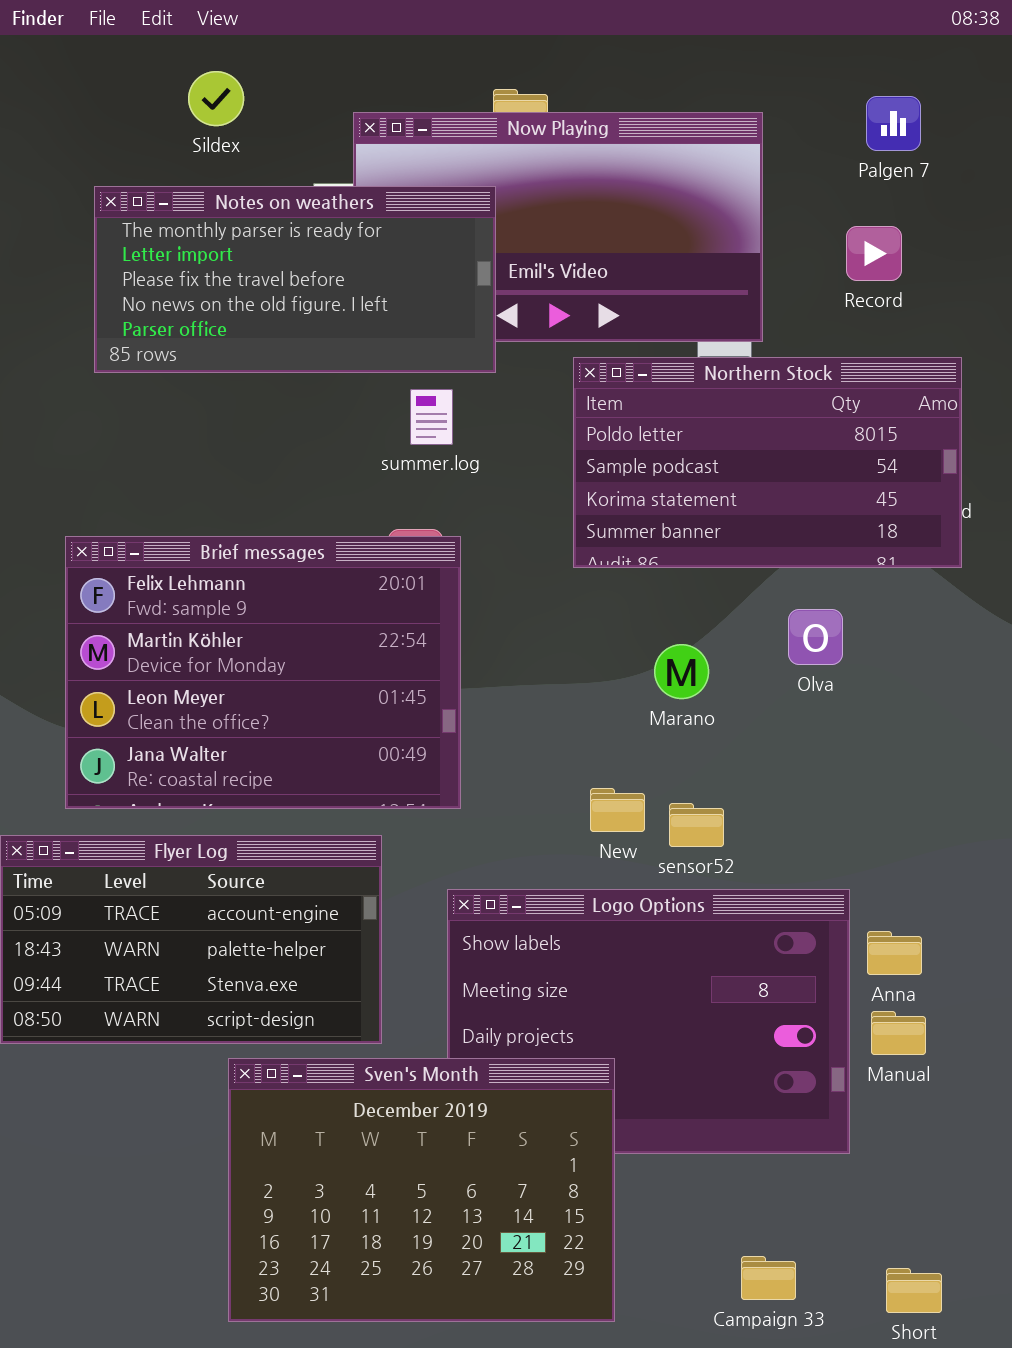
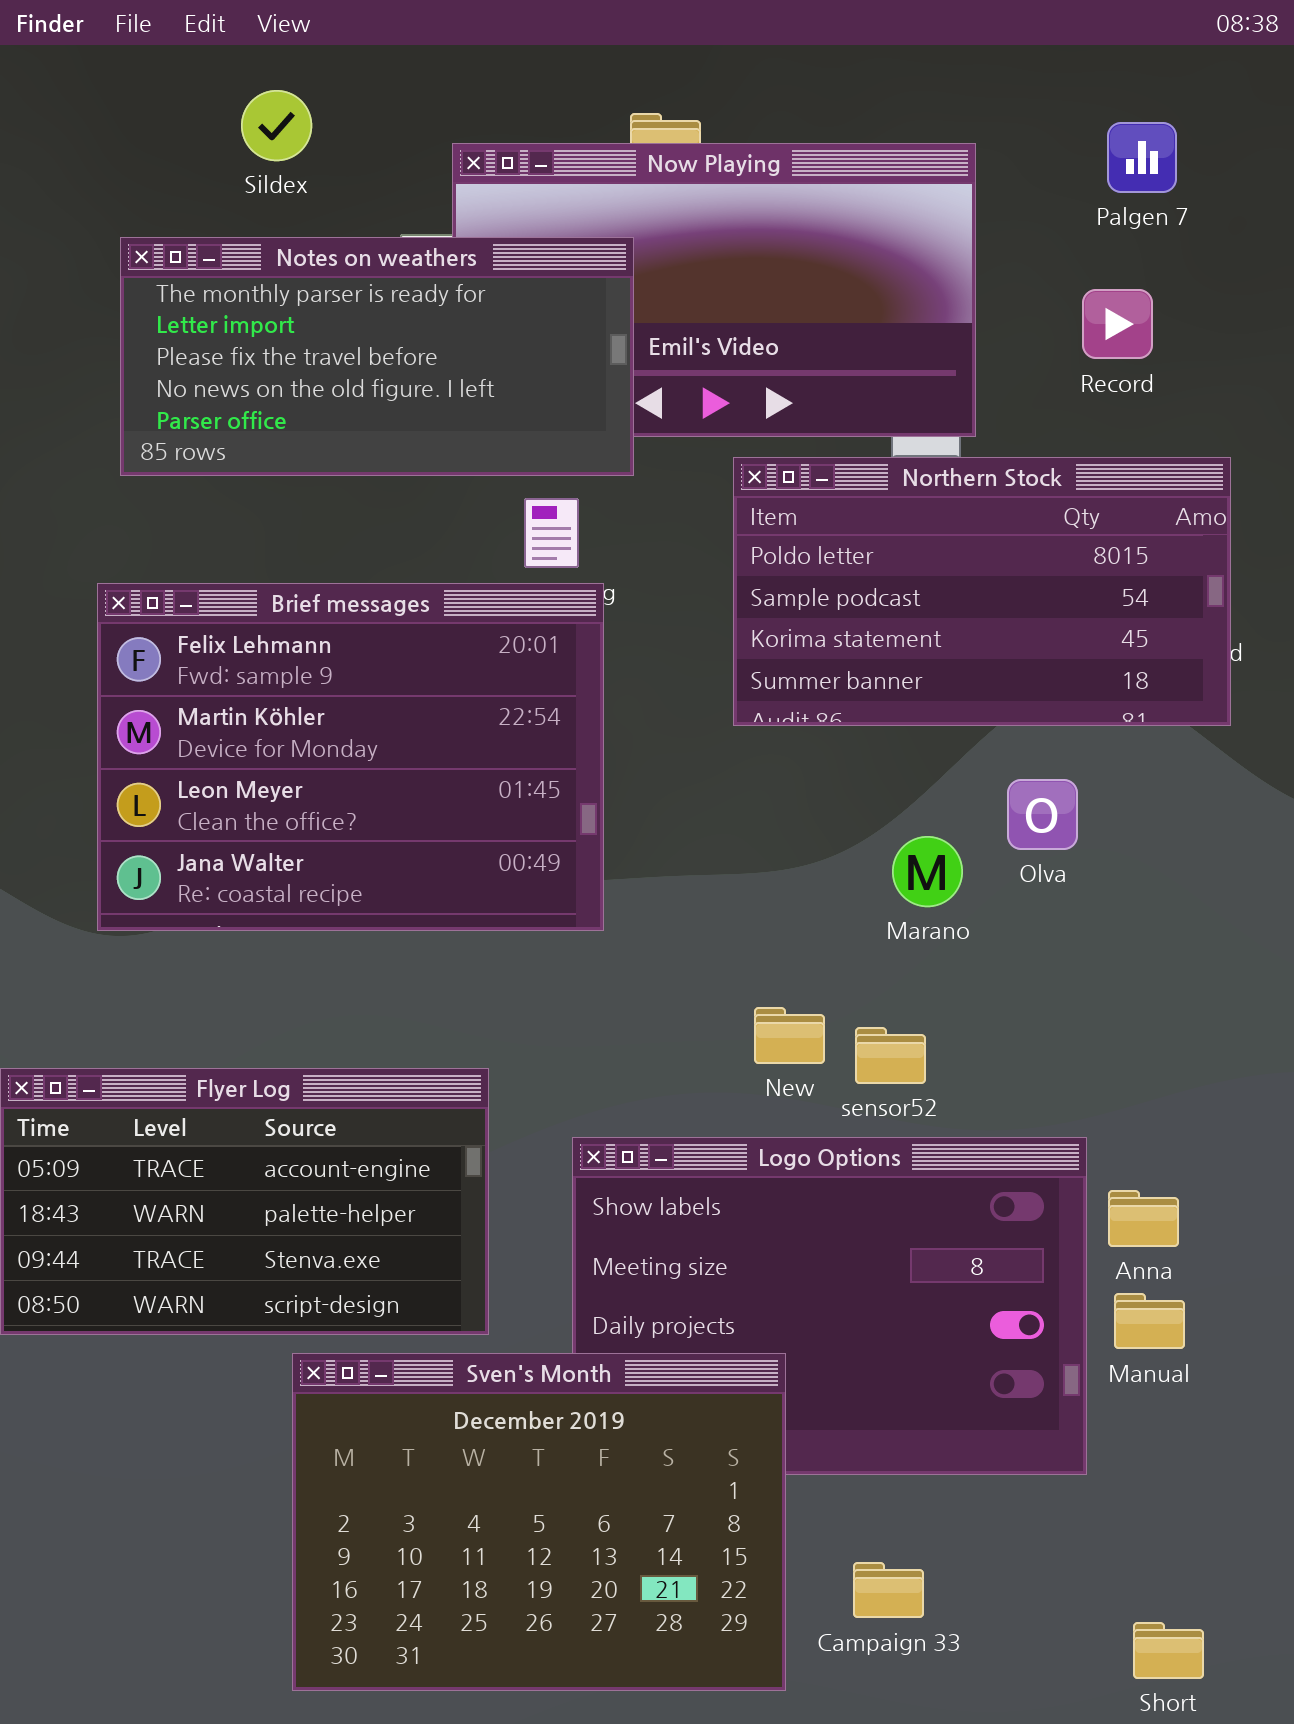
Brief messages: [65,536,461,809] -> [97,583,604,931], moved
Marano: [654,644,709,699] -> [892,836,963,907], moved
Campaign 33: [741,1256,796,1300] -> [853,1562,924,1618], moved

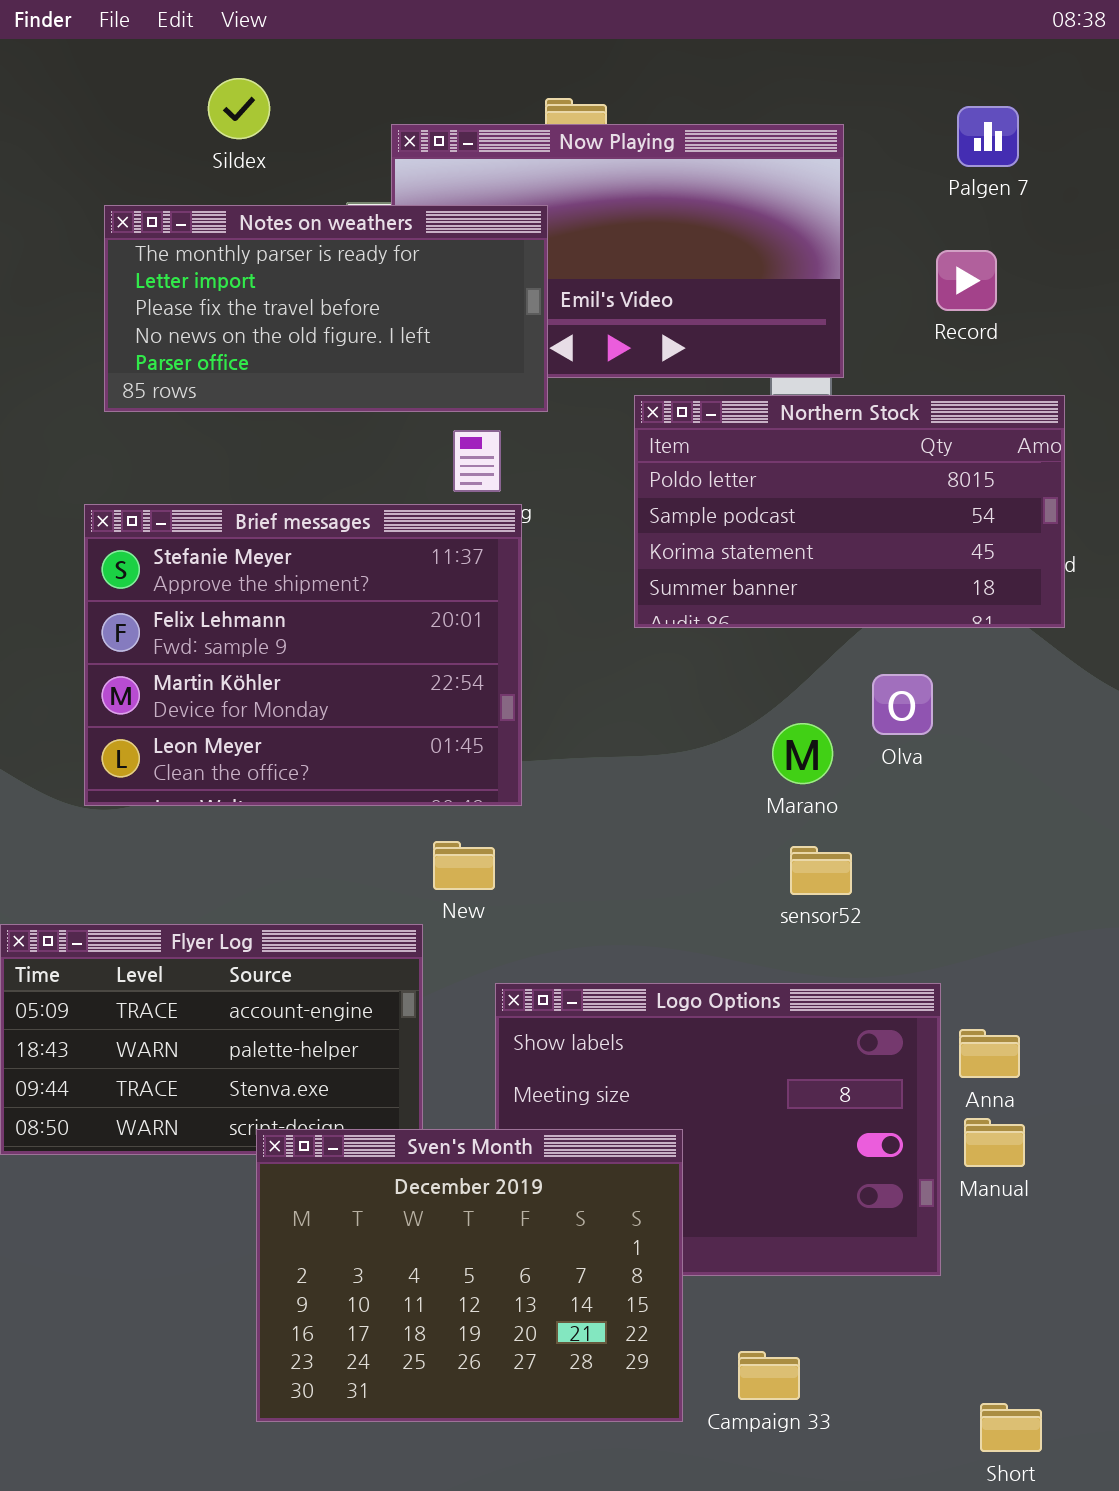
Brief messages: [97,583,604,931] -> [84,504,522,806], scrolled up 1 row
New: [754,1007,825,1064] -> [433,841,495,890], moved
sensor52: [855,1027,926,1084] -> [790,846,852,895], moved
Sven's Month: [292,1353,786,1691] -> [256,1129,683,1422], moved

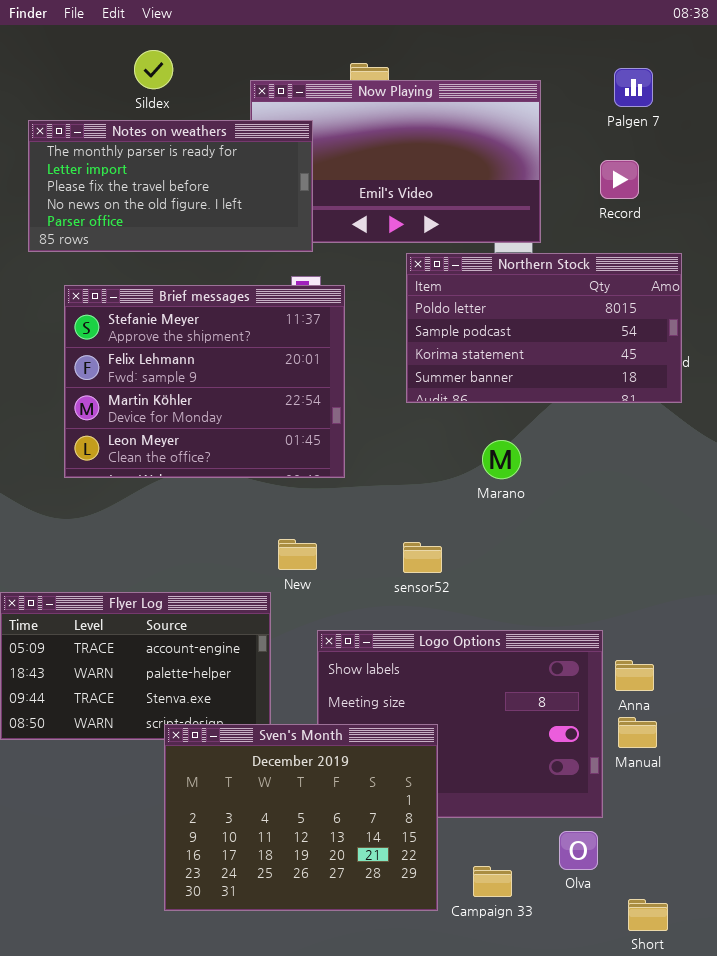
Notes on weathers: [104,205,548,412] -> [28,120,313,252], moved
Brief messages: [84,504,522,806] -> [64,285,345,478], moved
Olva: [872,674,933,735] -> [559,831,598,870], moved
Marano: [772,723,833,784] -> [482,440,521,479], moved
sensor52: [790,846,852,895] -> [403,542,442,573], moved

